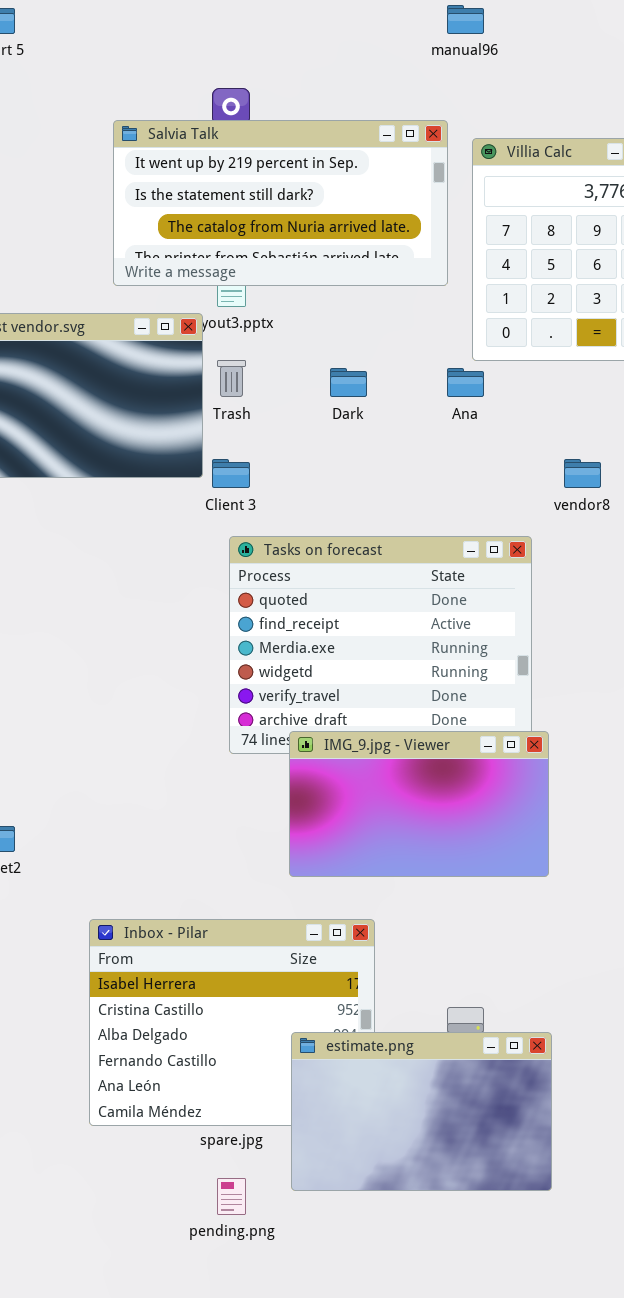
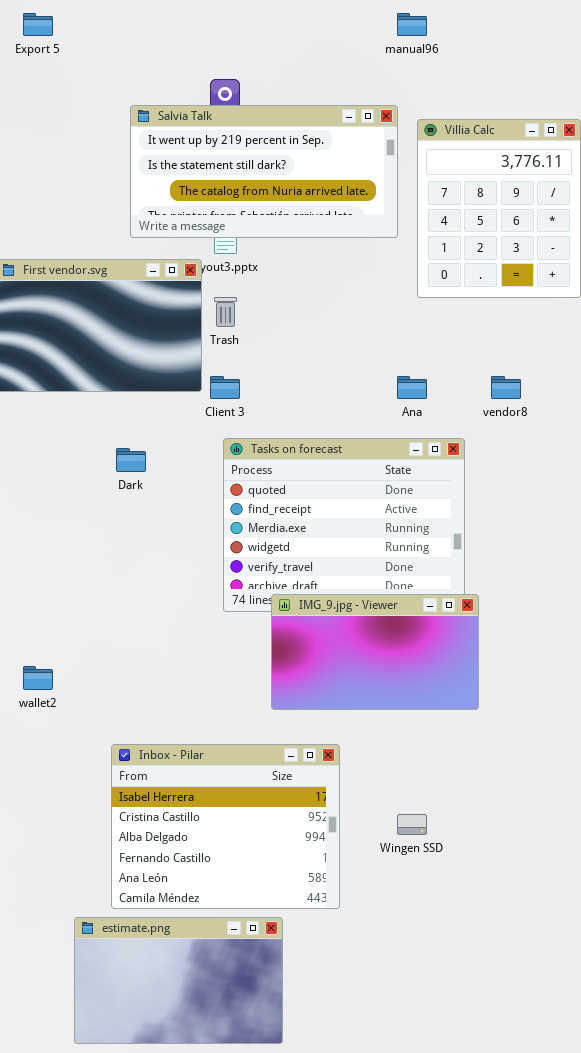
Dark: [330,368,367,397] -> [116,448,146,472], moved
Ana: [447,368,484,397] -> [397,376,427,399], moved
estimate.png: [291,1032,552,1191] -> [74,917,283,1044], moved

